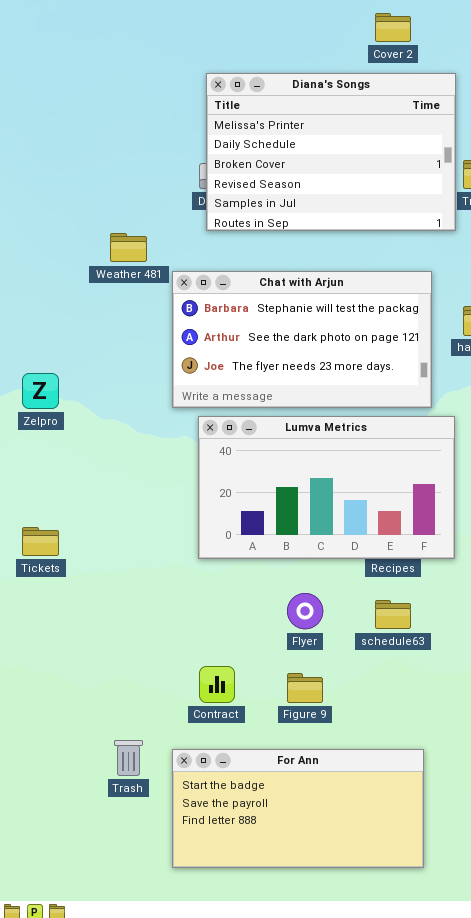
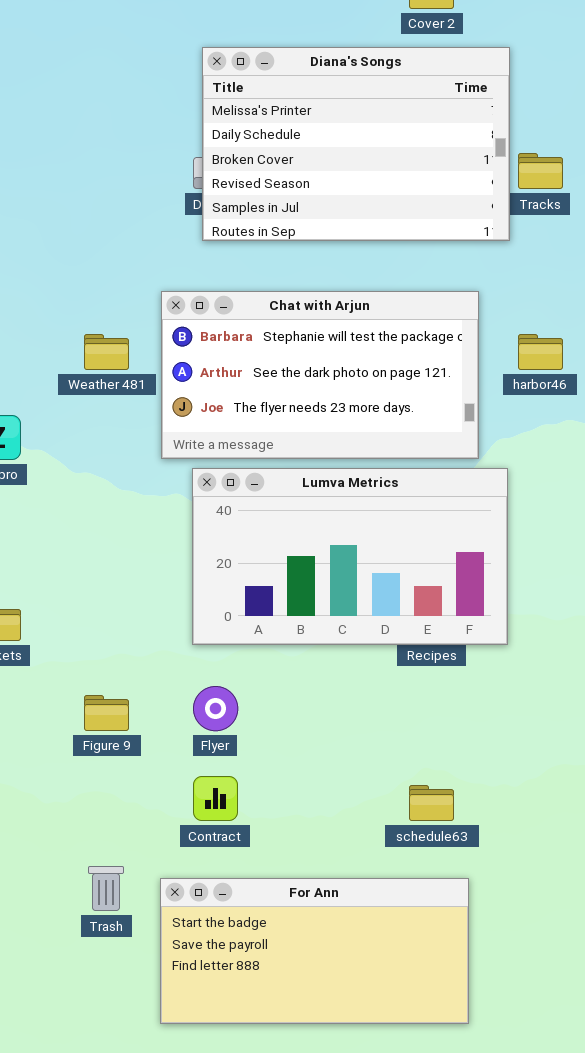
Weather 481: [110,233,147,262] -> [84,334,129,370], moved
Flyer: [287,593,323,629] -> [193,686,238,731], moved
schedule63: [375,600,411,629] -> [409,785,454,821], moved
Figure 9: [287,673,323,703] -> [84,695,129,731], moved

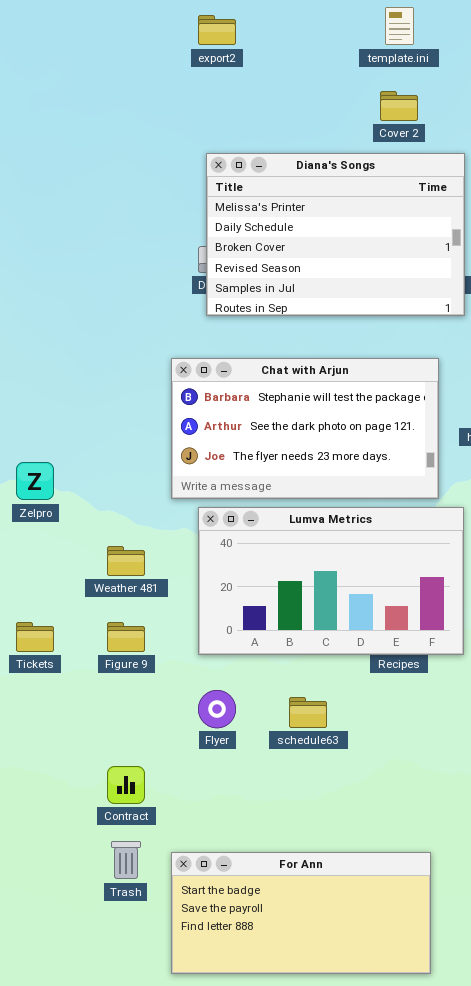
Weather 481: [84,334,129,370] -> [107,546,145,576], moved
Figure 9: [84,695,129,731] -> [107,622,145,652], moved
Contract: [193,776,238,821] -> [107,766,145,804], moved
schedule63: [409,785,454,821] -> [289,697,327,728], moved

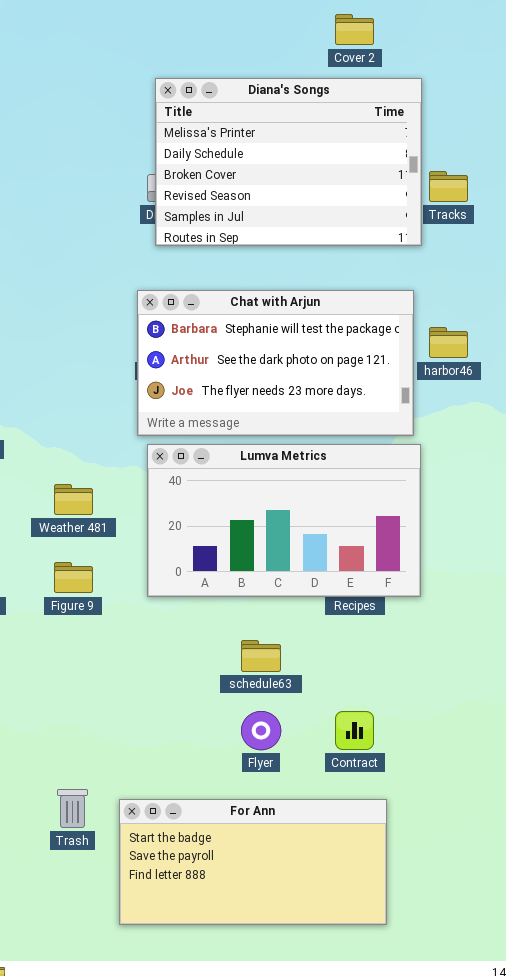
Chat with Arjun: [171,358,439,499] -> [137,290,414,436], moved
Flyer: [198,690,236,728] -> [241,711,281,750], moved
Contract: [107,766,145,804] -> [335,711,374,750], moved

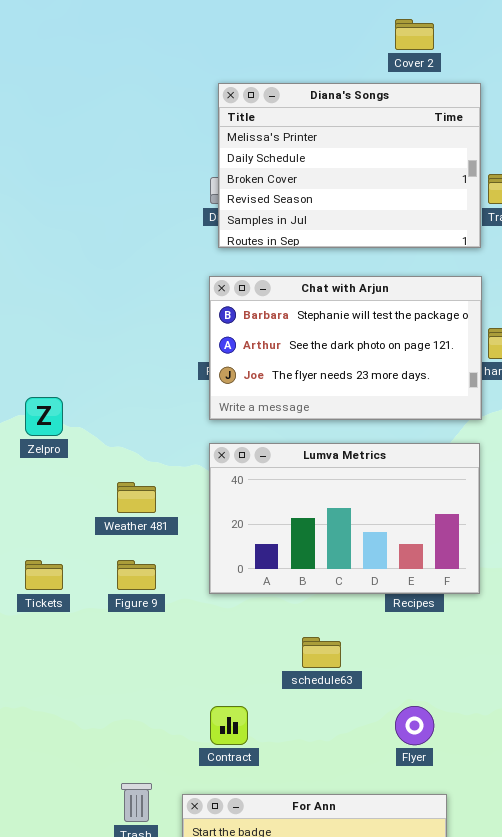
Chat with Arjun: [137,290,414,436] -> [209,276,482,420], moved
Flyer: [241,711,281,750] -> [395,706,434,745], moved
Contract: [335,711,374,750] -> [210,706,248,745], moved

